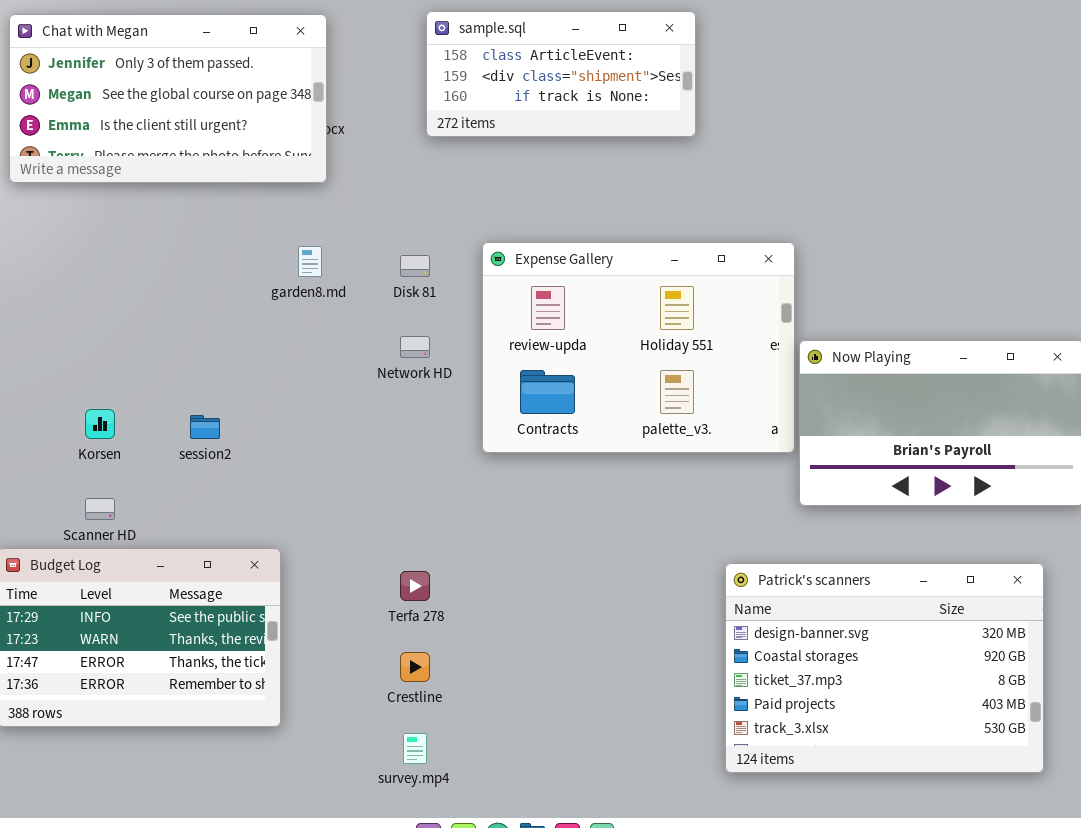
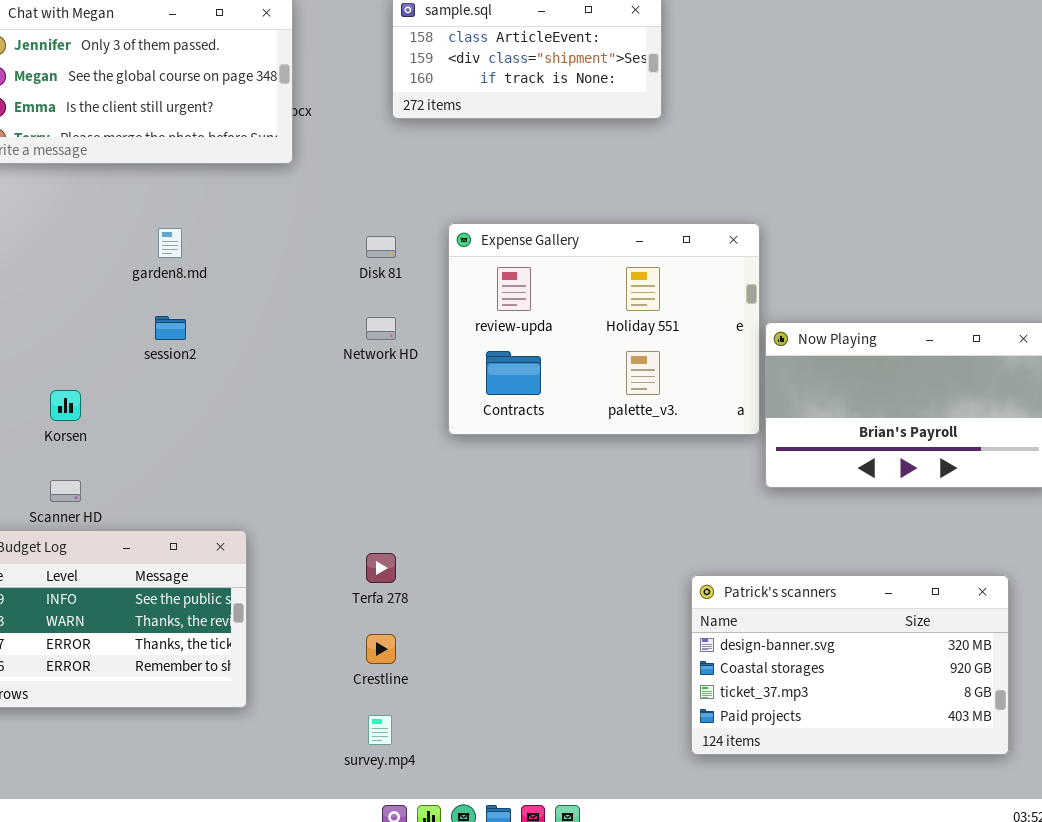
garden8.md: [298,246,322,277] -> [158,228,182,258], moved
session2: [190,415,220,439] -> [155,316,186,340], moved
Patrick's scanners: [725,563,1044,773] -> [691,575,1009,755], resized

